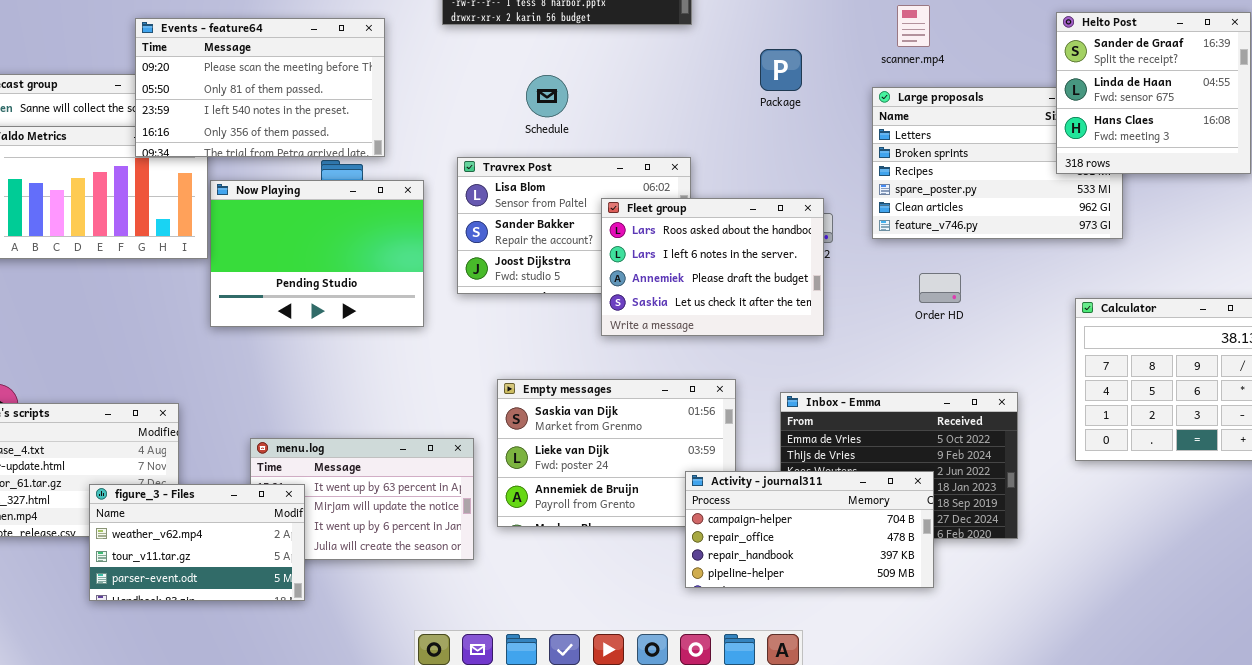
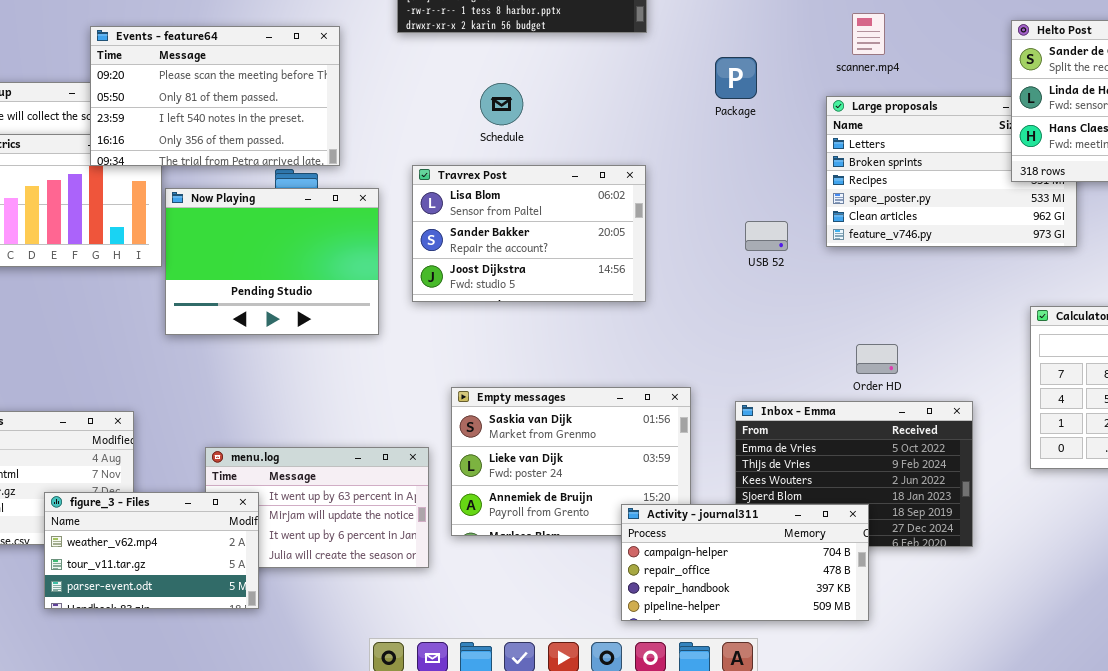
Fleet group: [601,198,824,336] -> none, closed
Order HD: [919,273,961,303] -> [856,344,898,374], moved
Activity - journal311: [685,471,934,588] -> [621,504,869,621], moved

